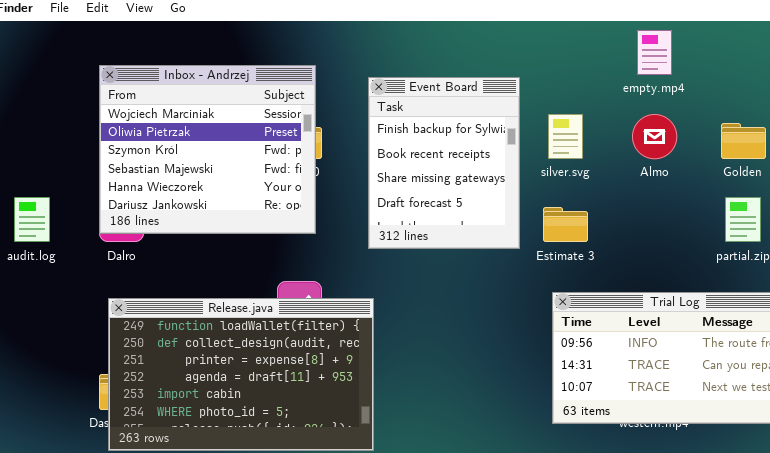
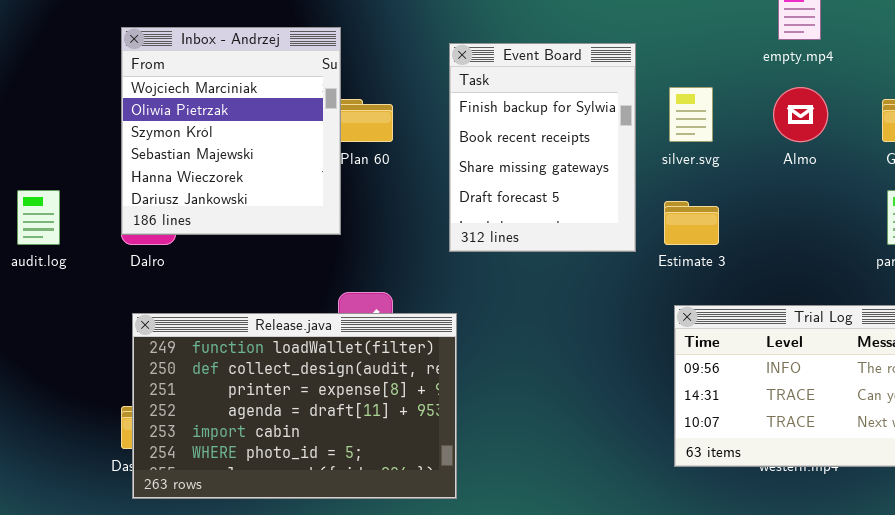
Inbox - Andrzej: [99,65,316,234] -> [121,27,341,235], resized

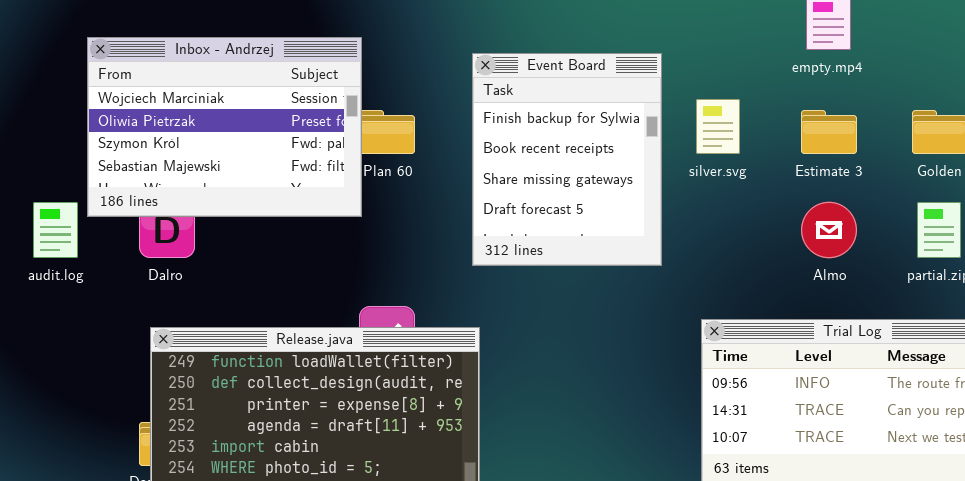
Inbox - Andrzej: [121,27,341,235] -> [87,37,362,217], resized
Almo: [773,87,828,142] -> [801,202,857,258], moved
Estimate 3: [664,201,719,245] -> [801,110,857,154], moved

